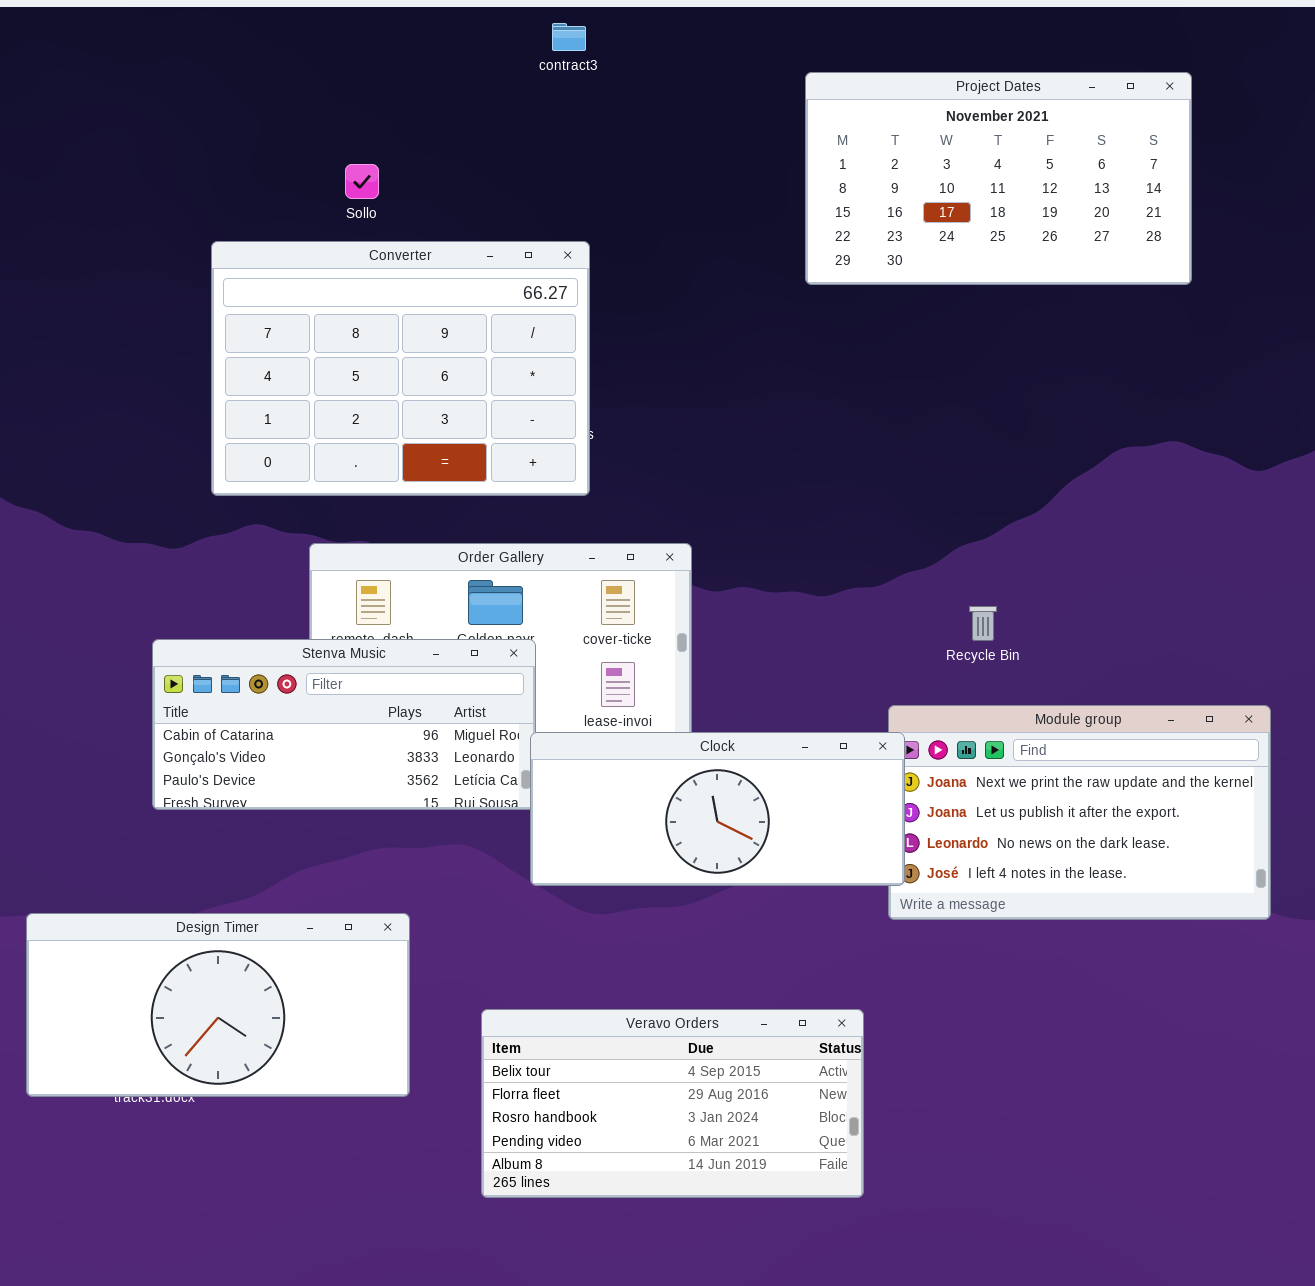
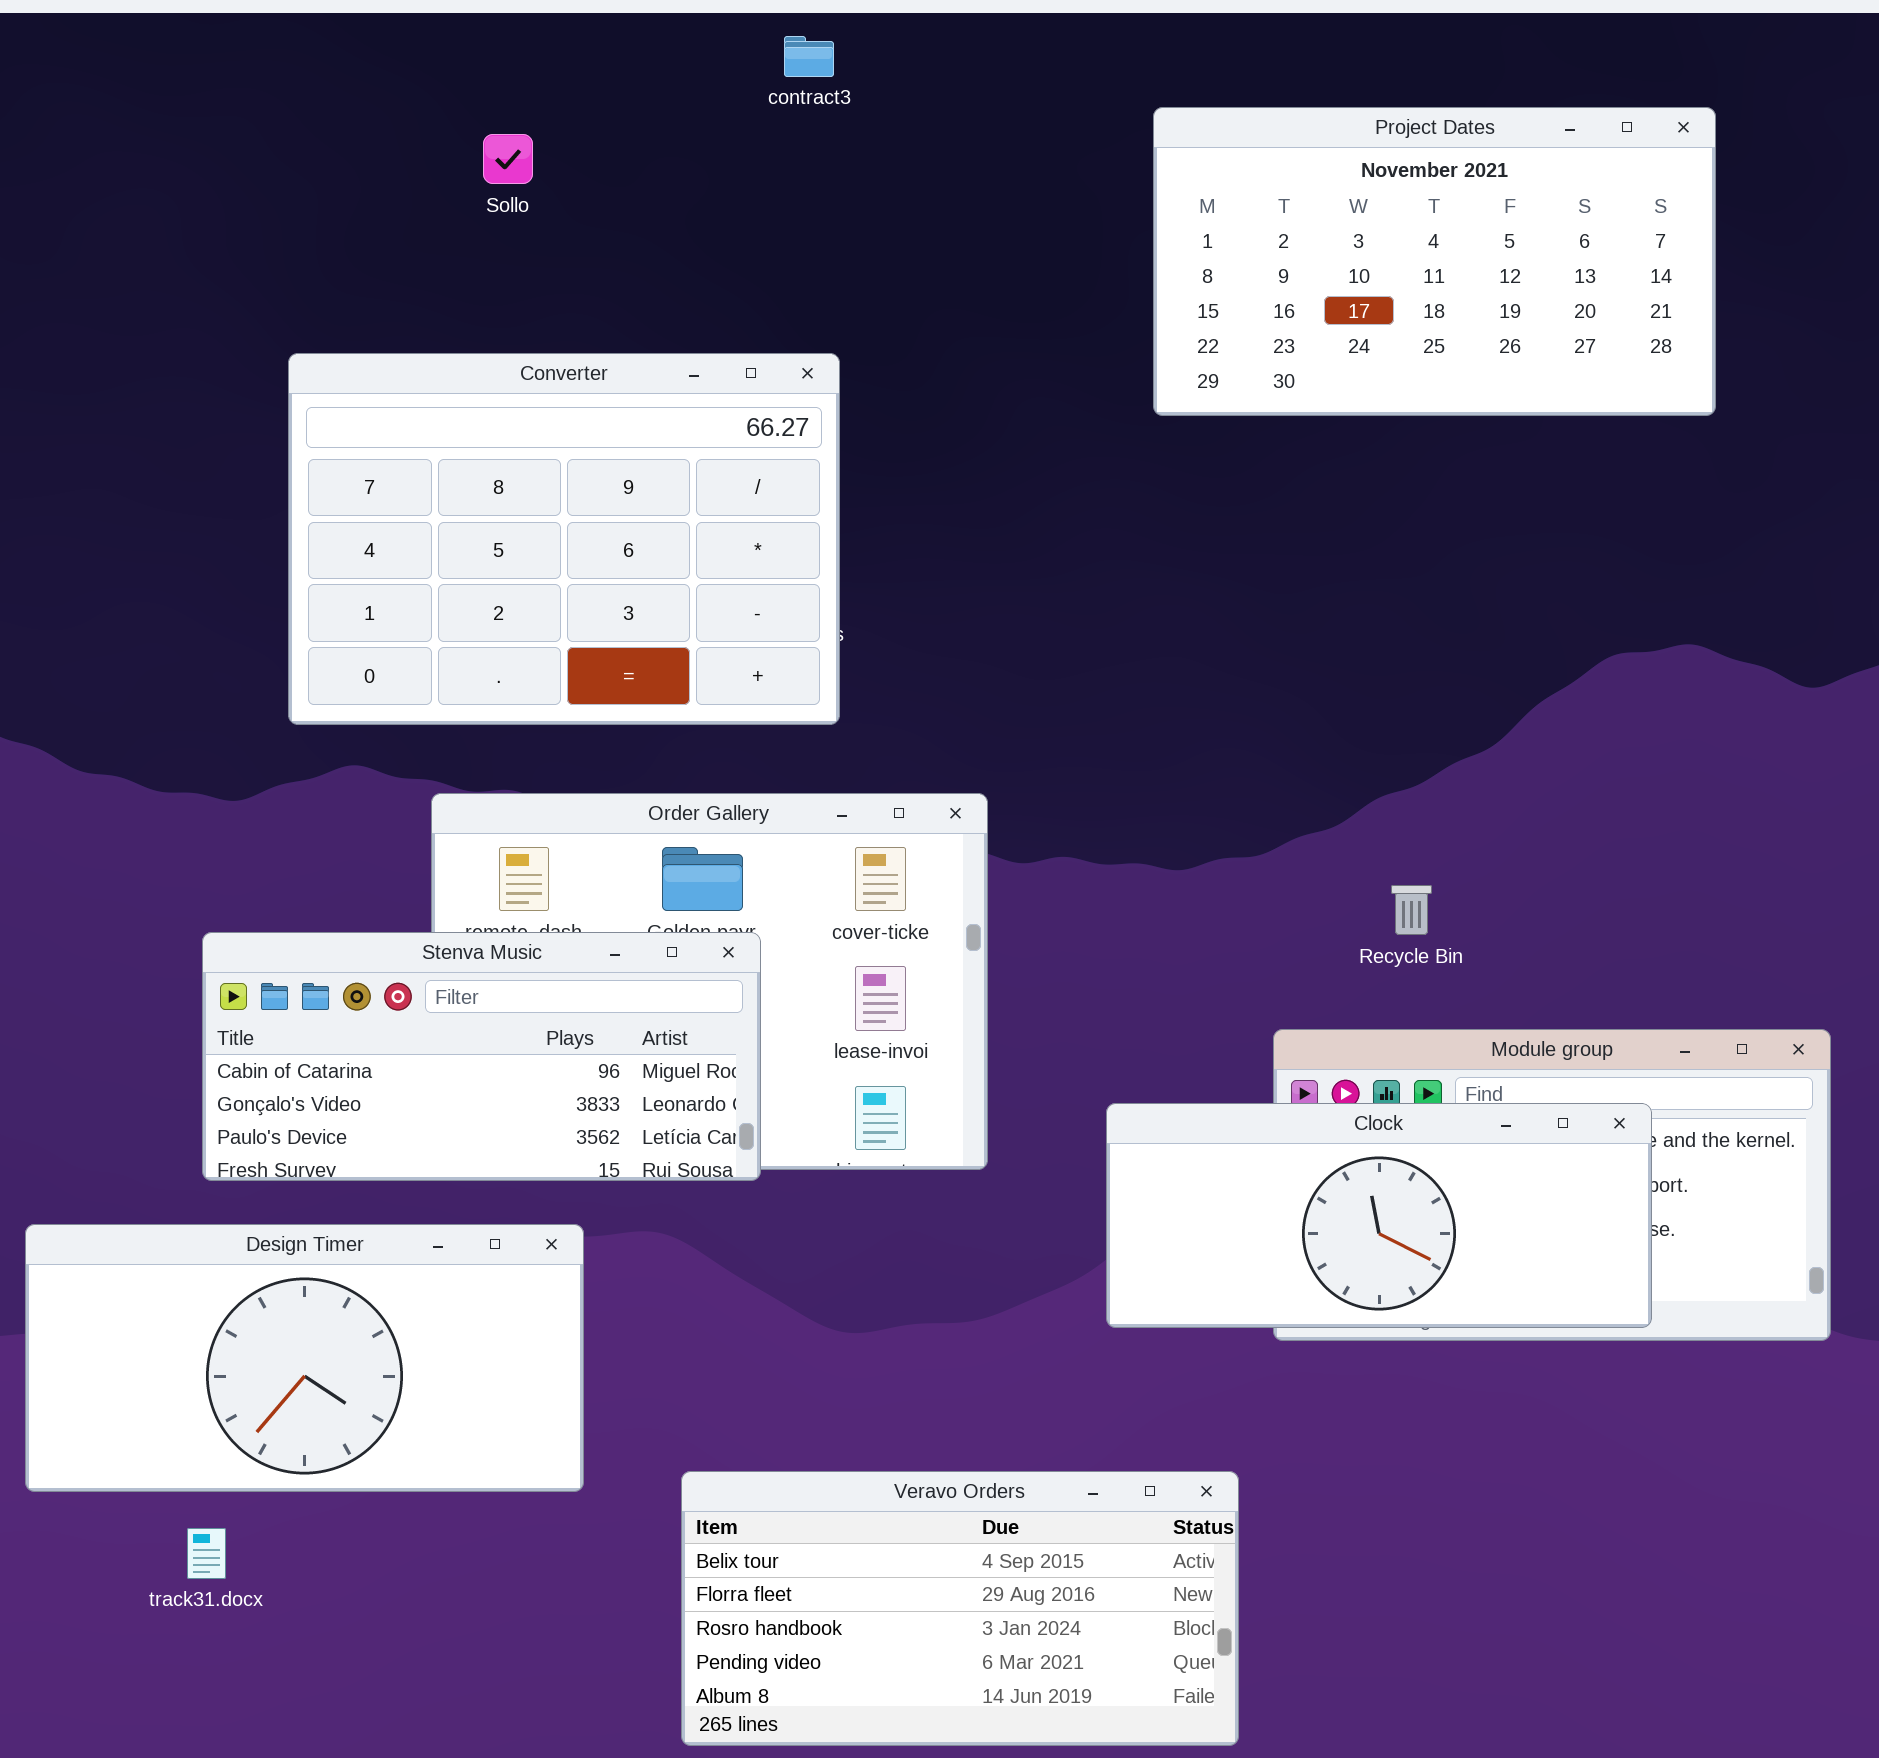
Sollo: [345,164,379,199] -> [483,134,533,184], moved
Clock: [530,732,905,886] -> [1106,1103,1652,1328], moved
Design Timer: [26,913,410,1097] -> [25,1224,584,1492], moved

